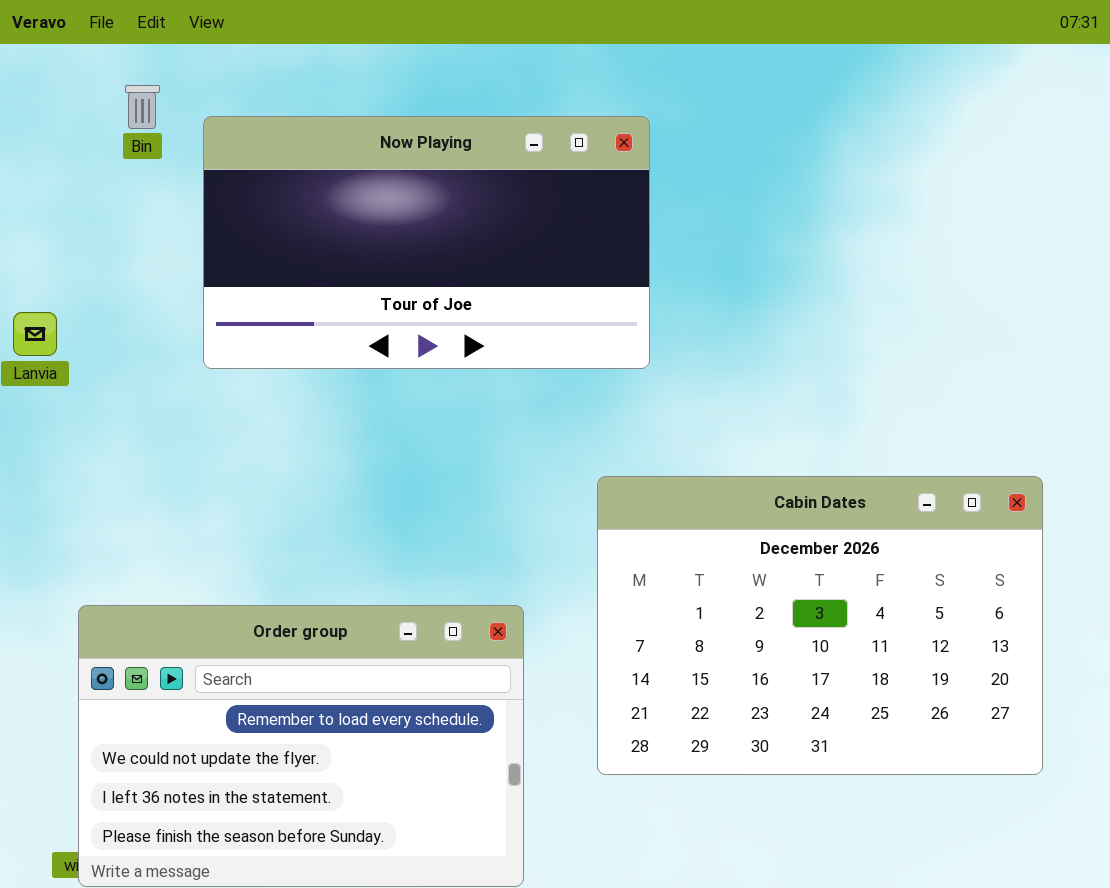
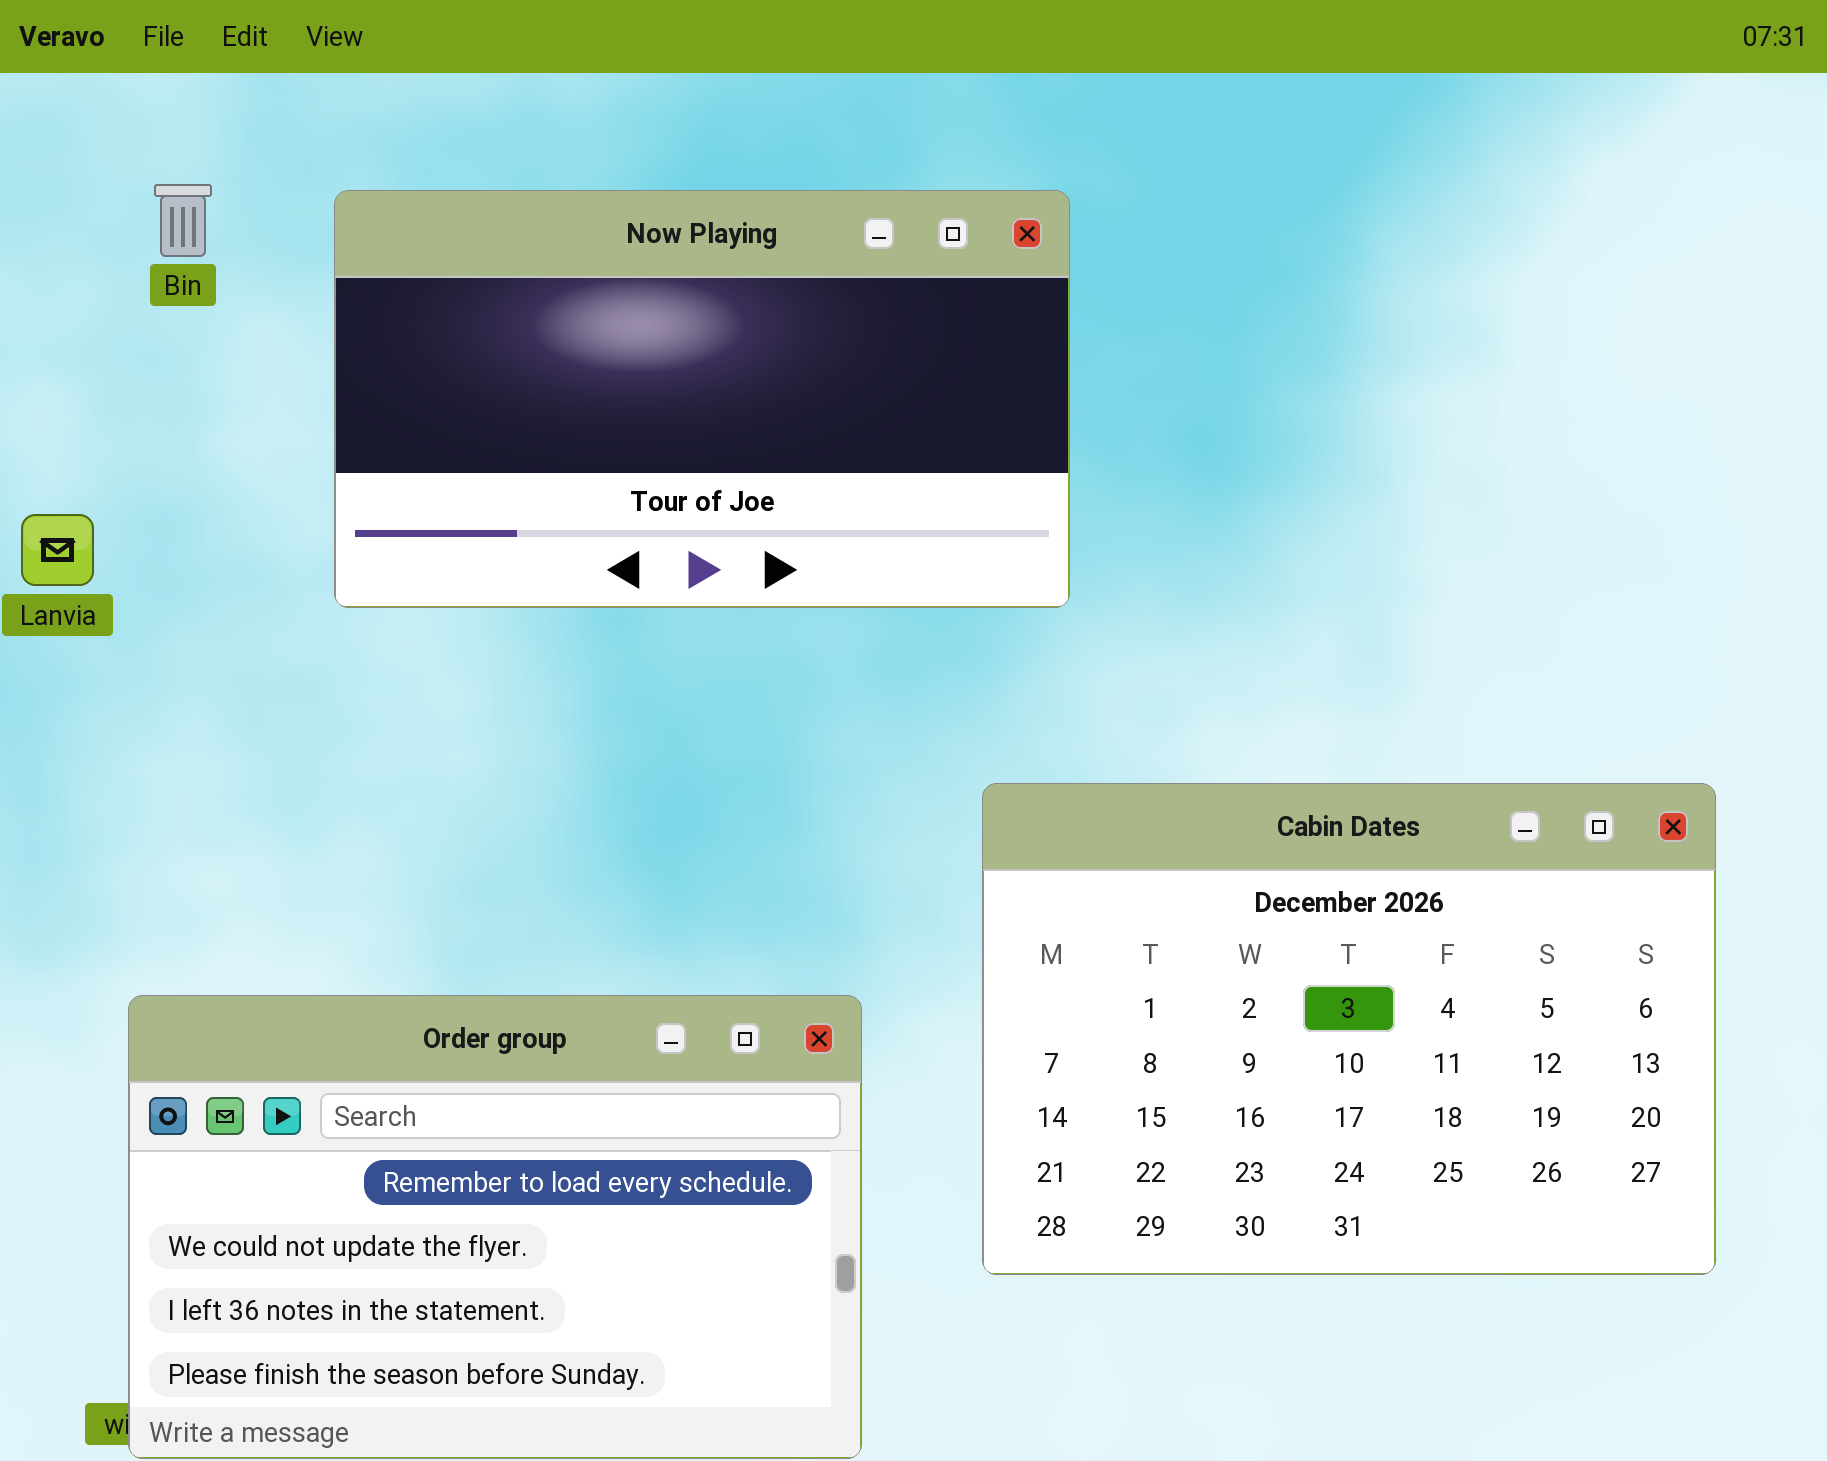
Bin: [125,85,160,129] -> [154,184,212,257], moved

